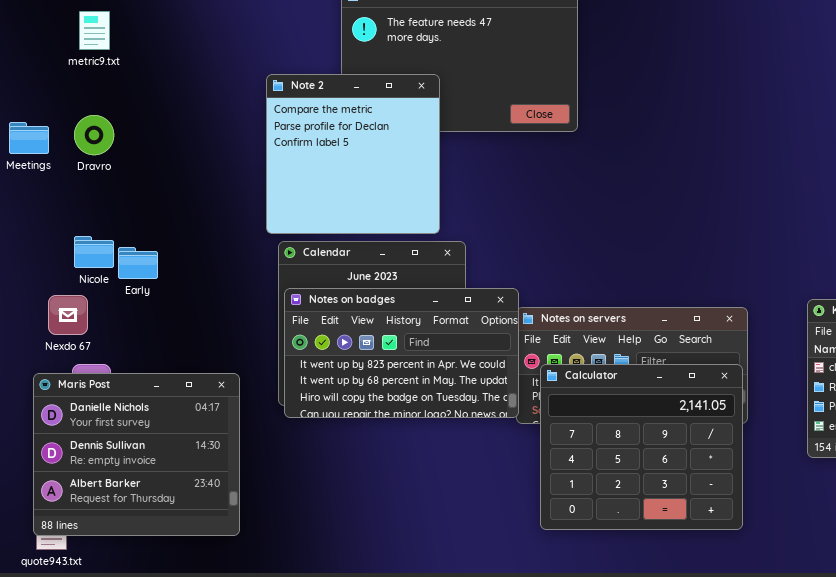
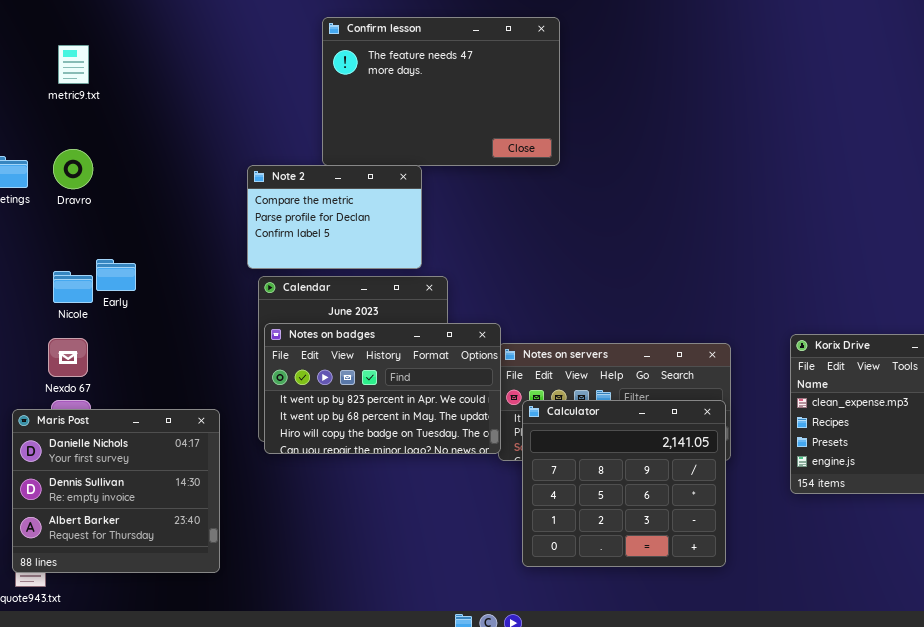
Note 2: [266,74,440,234] -> [247,165,422,269], resized
Early: [118,247,158,279] -> [96,259,136,291], moved
Nexdo 67: [48,295,88,335] -> [48,338,88,377], moved

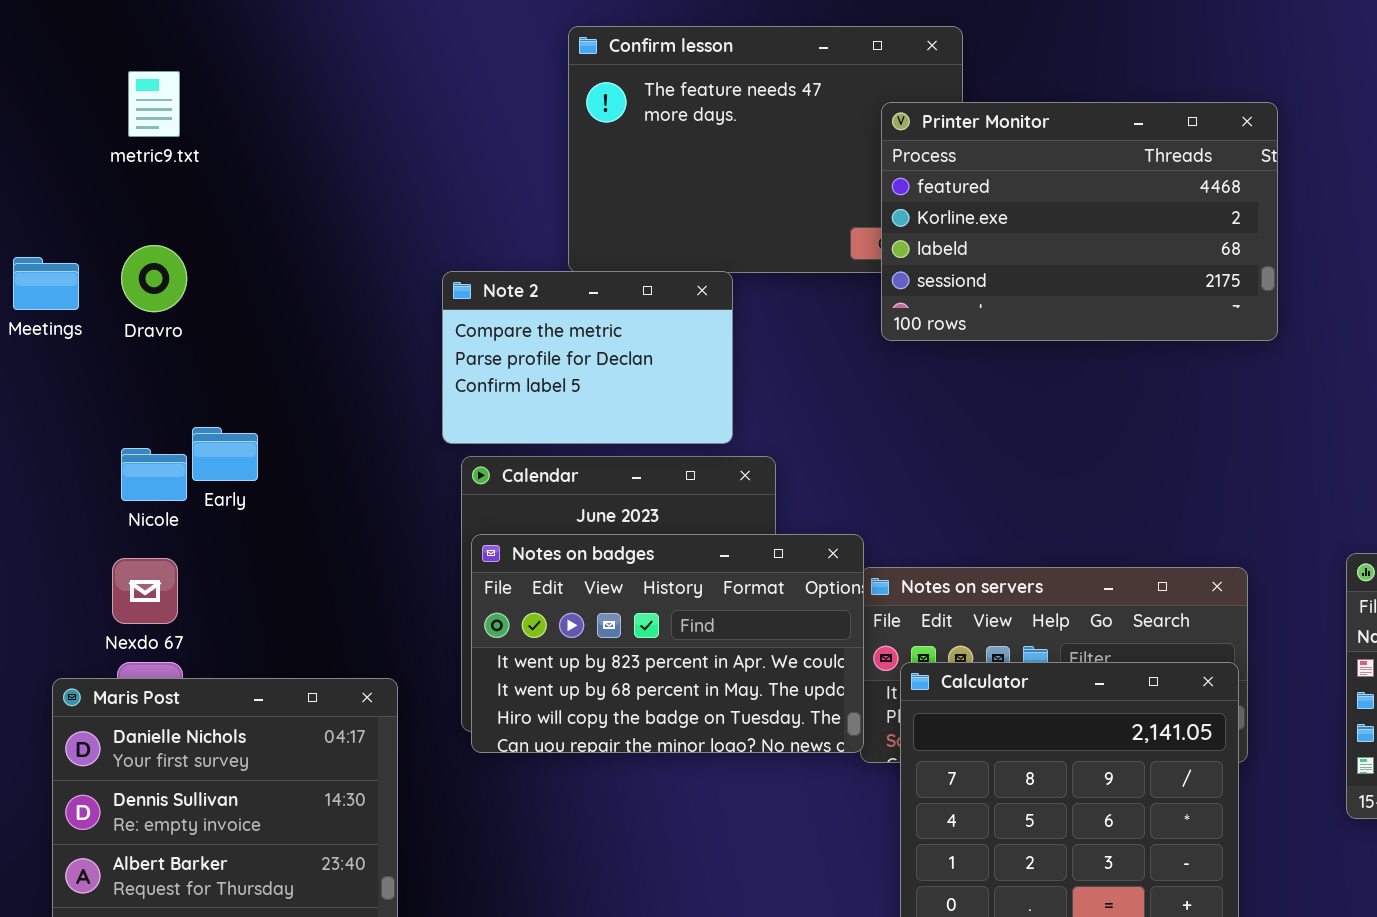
Printer Monitor: none -> [881,102,1278,341], opened

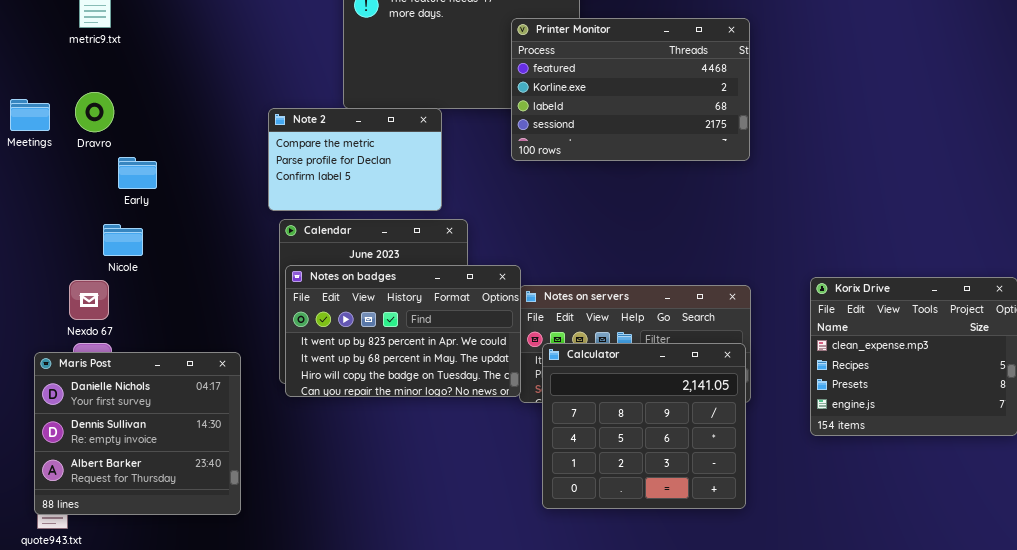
Printer Monitor: [881,102,1278,341] -> [511,18,750,161], moved
Early: [192,427,258,481] -> [118,157,157,189], moved
Nicole: [121,448,187,501] -> [103,224,143,256], moved

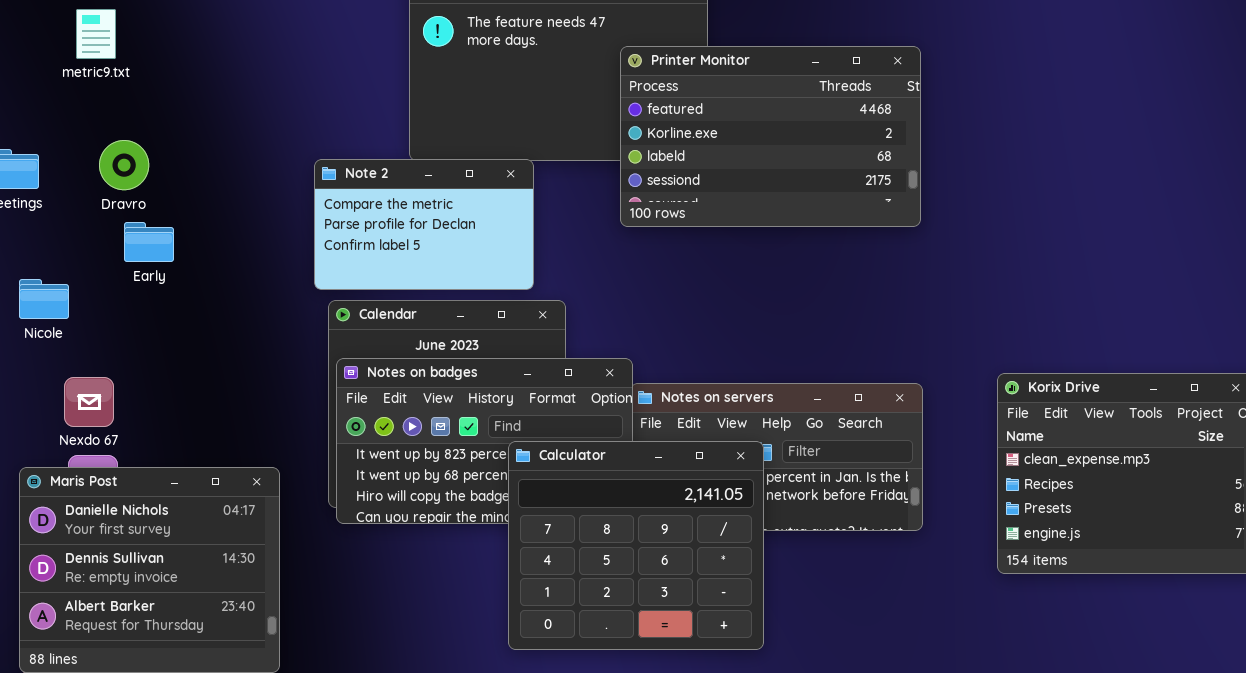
Dravro: [75,92,114,132] -> [99,140,149,190], moved
Nicole: [103,224,143,256] -> [19,279,69,319], moved
Calculator: [542,343,746,509] -> [508,441,764,650], moved

